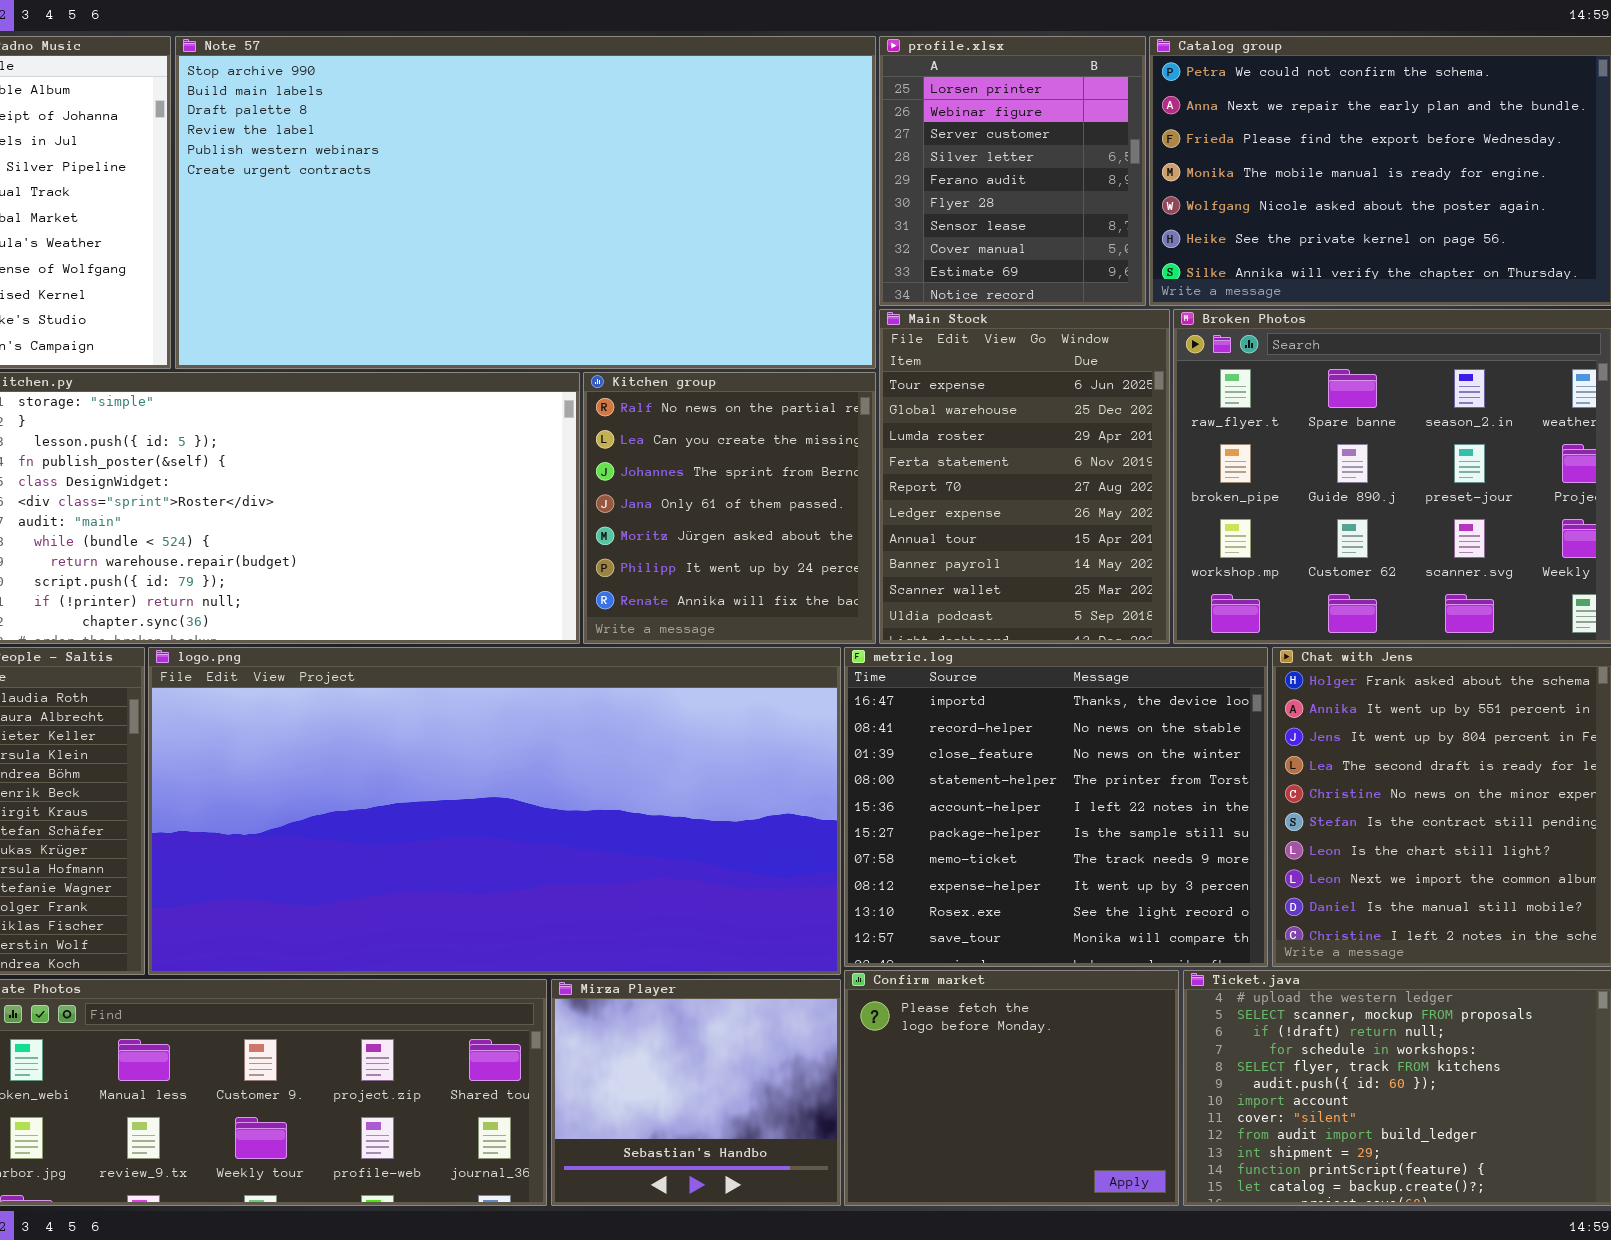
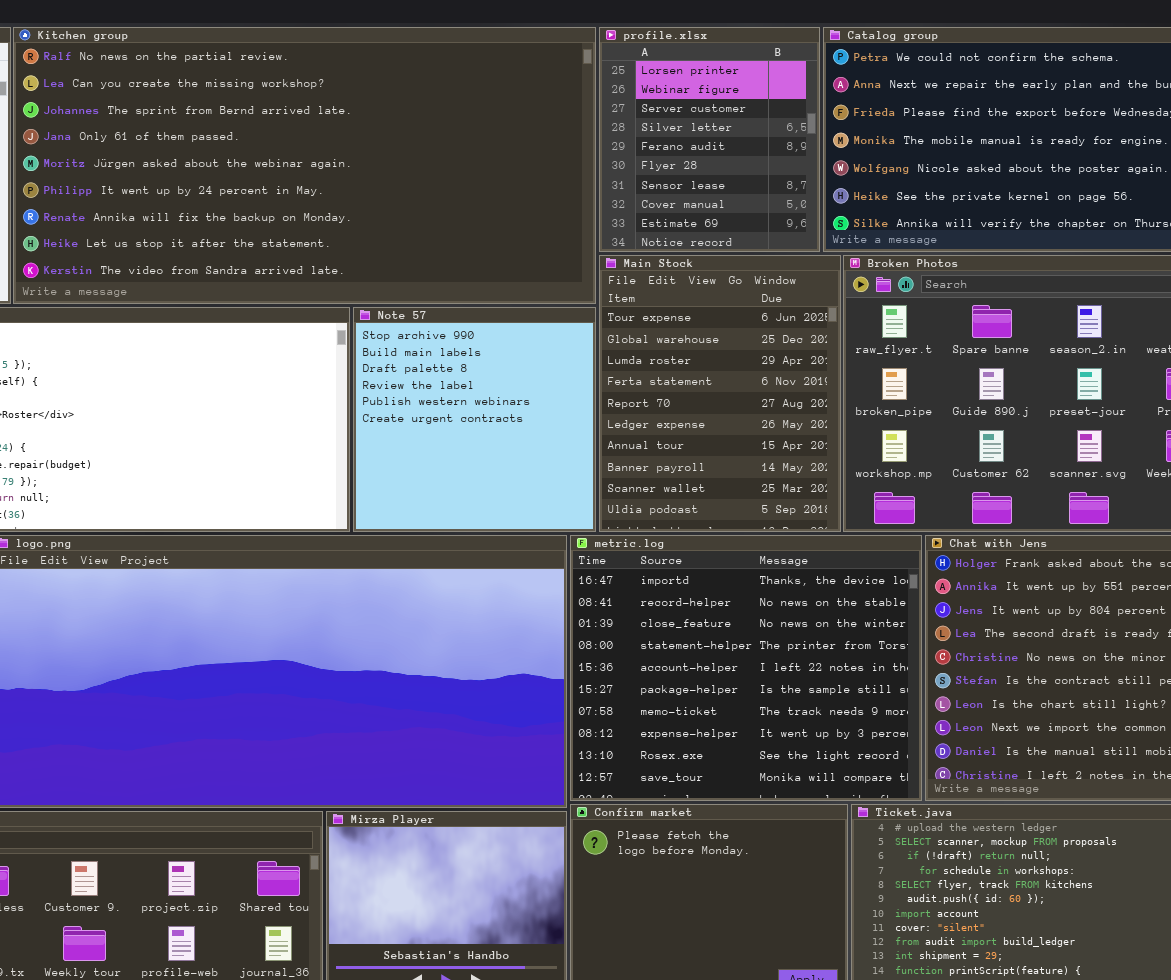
Note 57: [175,36,876,369] -> [353,307,596,532], moved, resized
Kitchen group: [583,372,876,644] -> [13,27,596,304], moved, resized

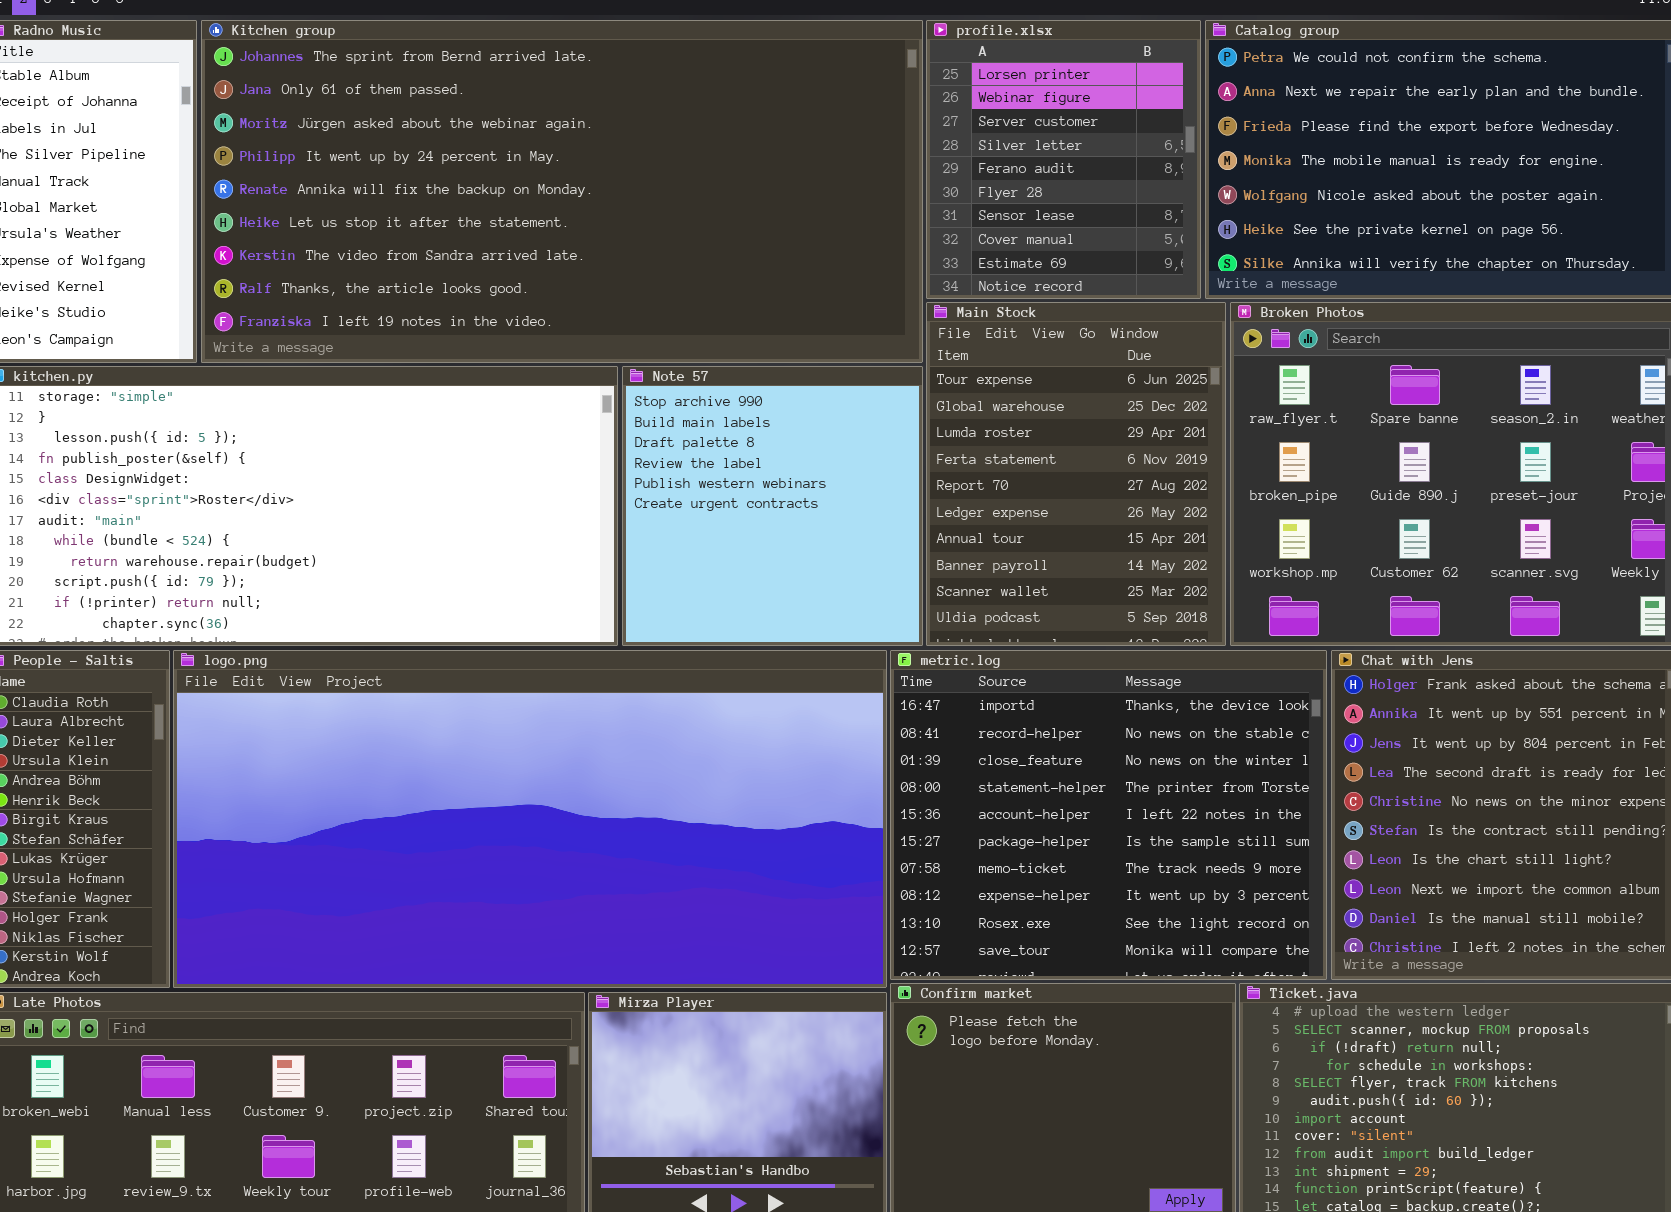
Kitchen group: [13,27,596,304] -> [201,20,923,363], scrolled down 2 rows

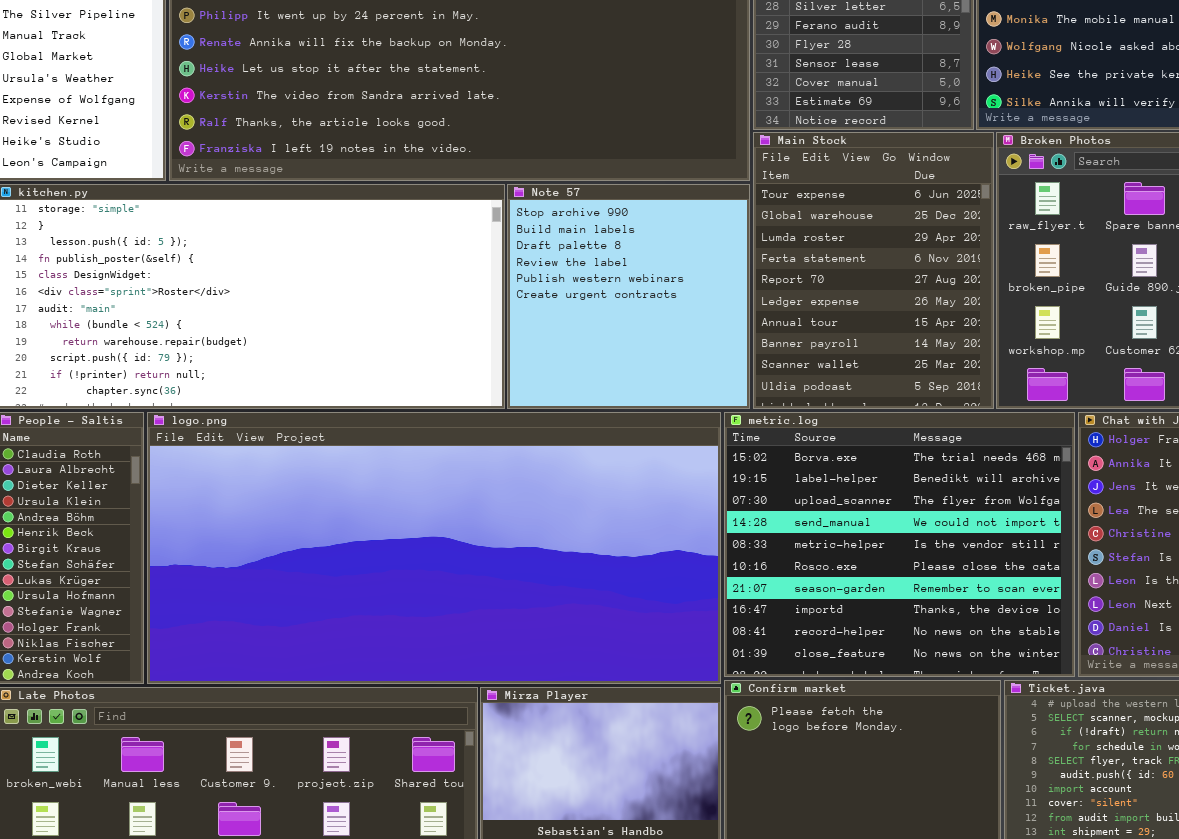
metric.log: [890,650,1327,980] -> [724,412,1075,677], scrolled up 7 rows

